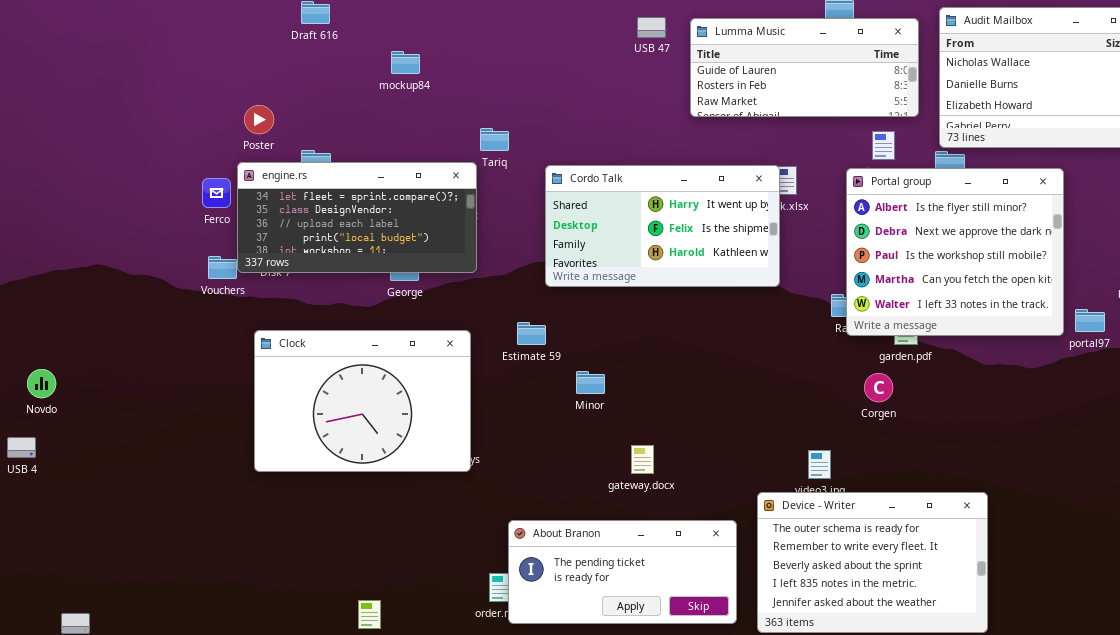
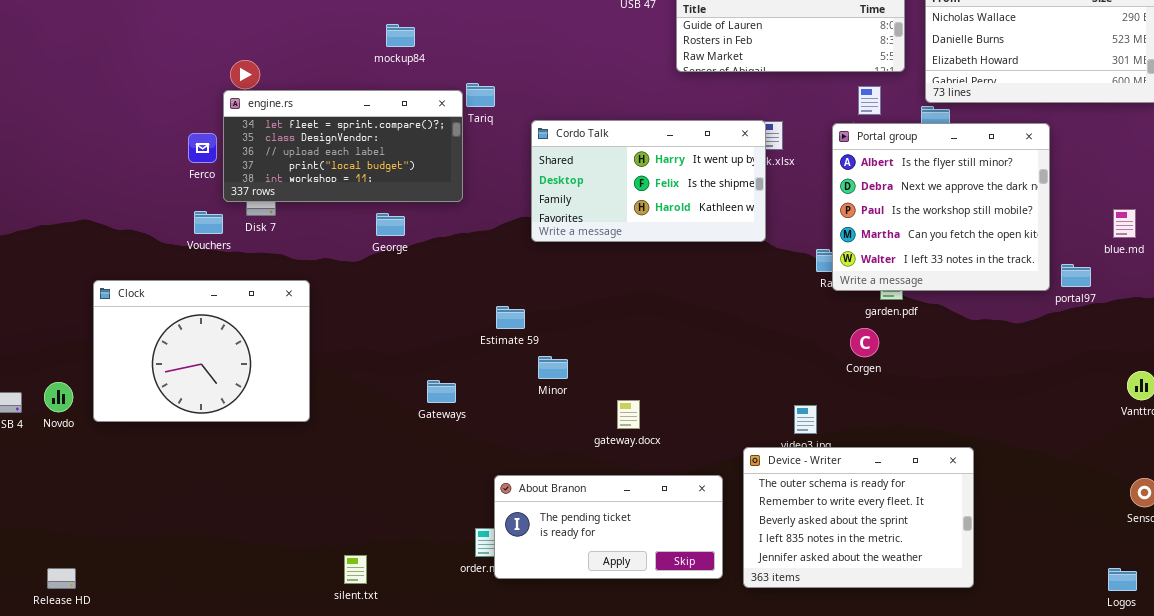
mockup84: [391,51,420,74] -> [386,24,415,47], moved
engine.rs: [237,162,477,273] -> [223,90,463,202], moved
Estimate 59: [517,322,546,345] -> [496,306,525,329], moved
Clock: [254,330,471,472] -> [93,280,310,422], moved
Novdo: [27,369,56,398] -> [44,382,73,412], moved
Minor: [576,371,605,394] -> [538,356,568,379], moved

